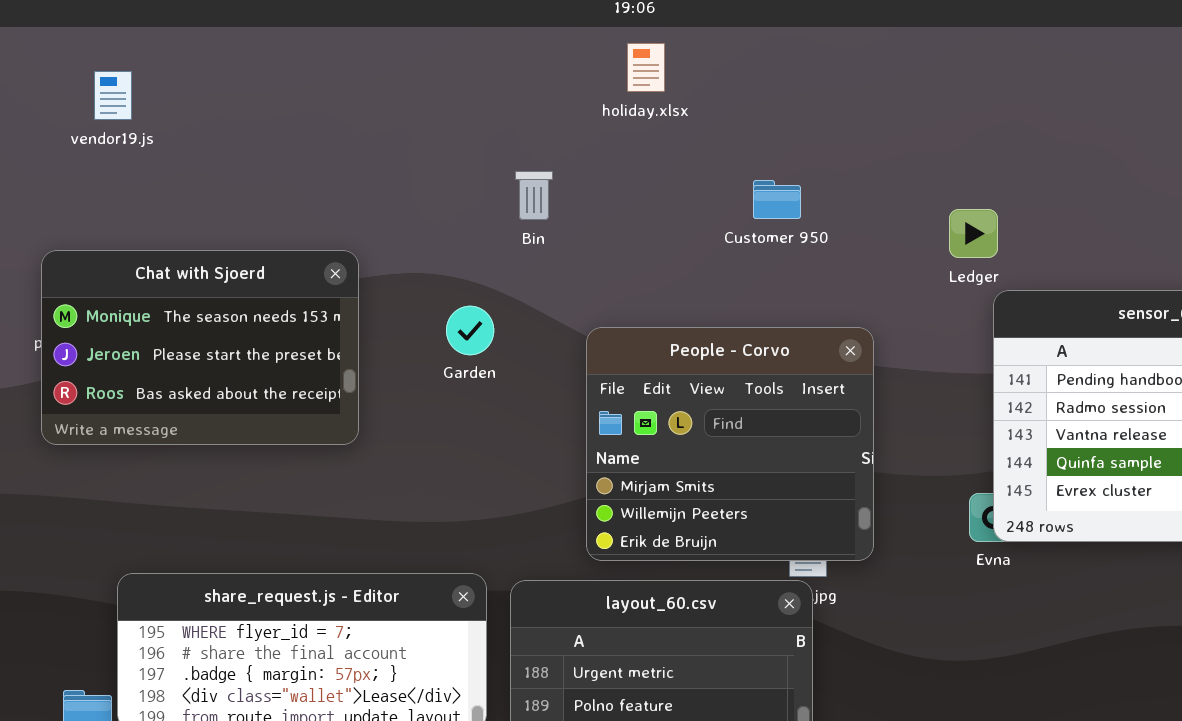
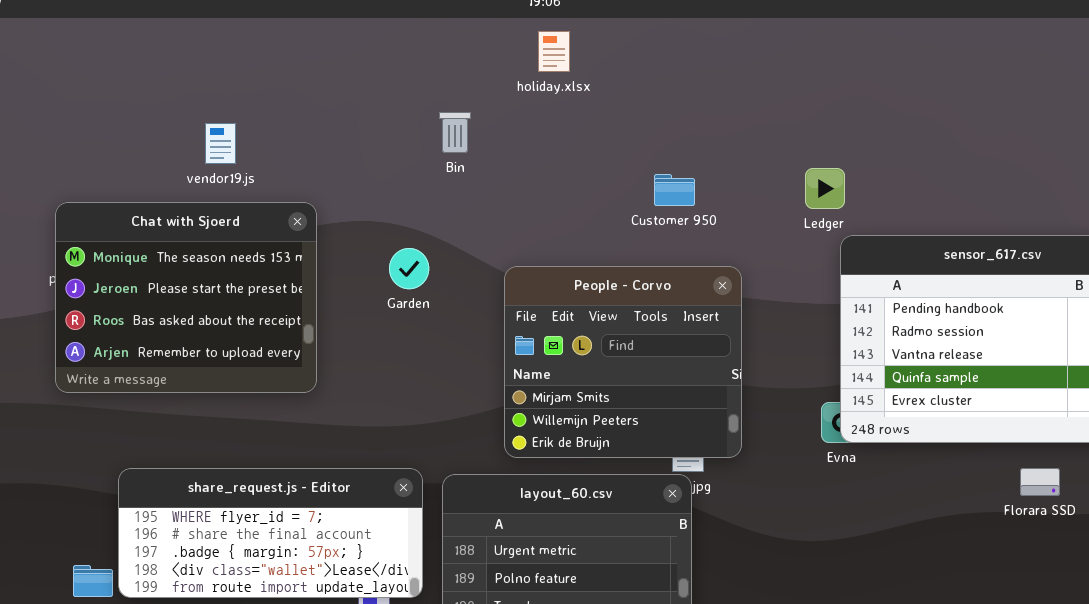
vendor19.js: [94,71,132,120] -> [205,123,236,164], moved
Bin: [515,171,553,220] -> [439,112,471,153], moved
Customer 950: [753,180,801,219] -> [654,174,695,206], moved
Chat with Sjoerd: [41,250,359,445] -> [55,202,317,393], resized

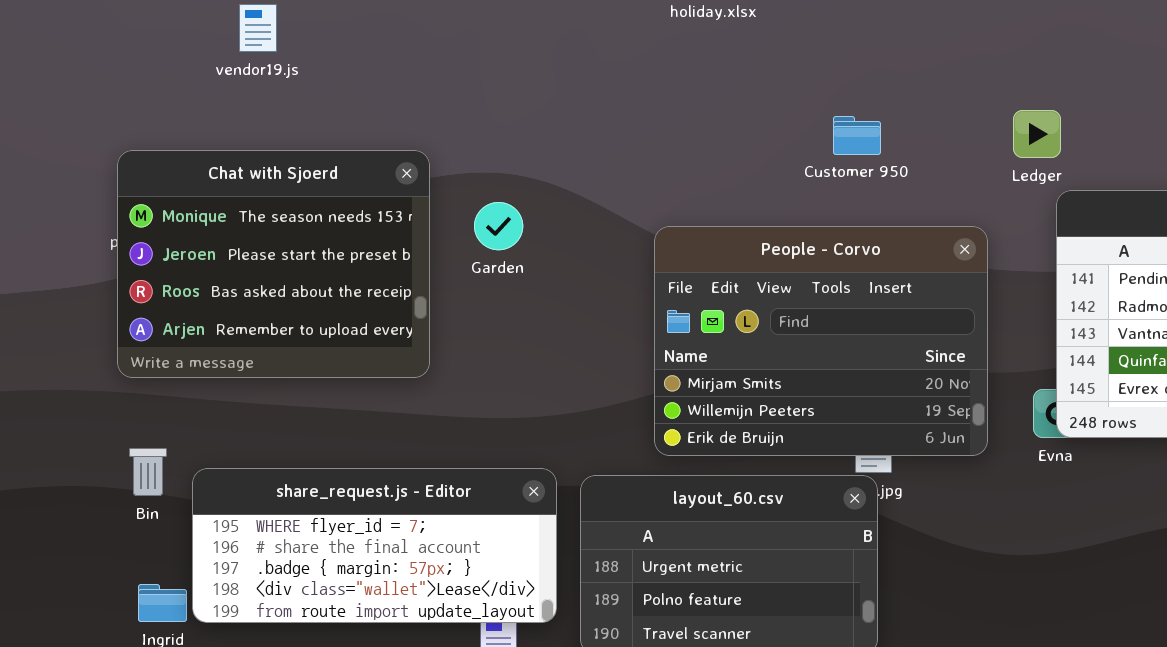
Bin: [439,112,471,153] -> [129,448,167,496], moved
vendor19.js: [205,123,236,164] -> [239,4,277,52], moved
Garden: [389,248,429,289] -> [474,202,523,250], moved
People - Corvo: [504,266,742,458] -> [654,226,988,456], resized

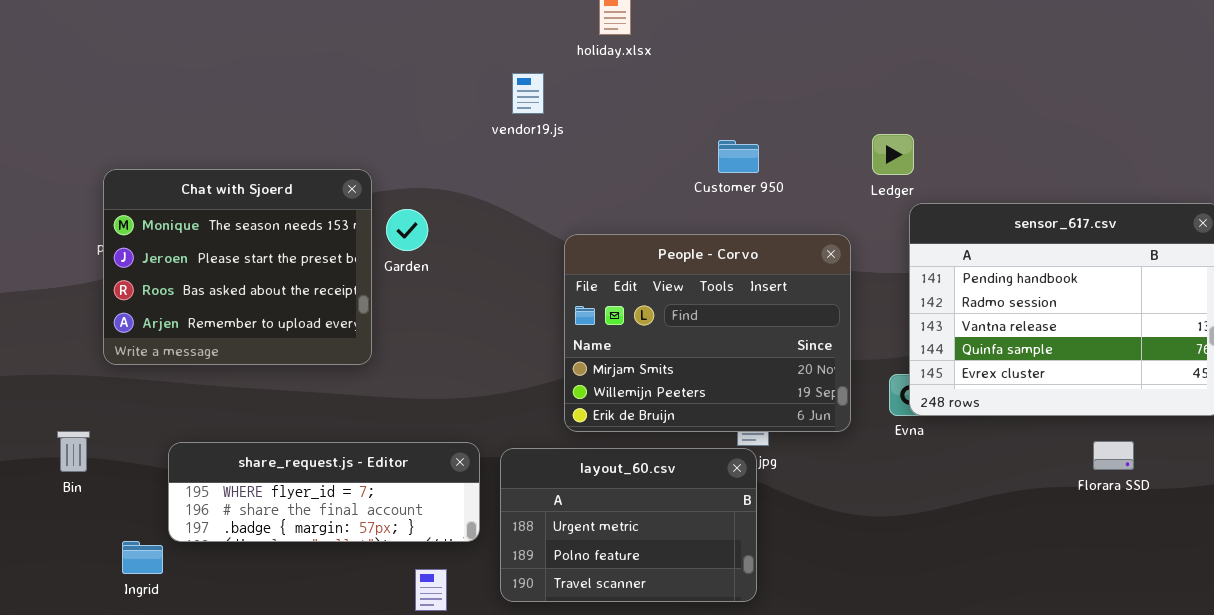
vendor19.js: [239,4,277,52] -> [512,73,544,114], moved
Garden: [474,202,523,250] -> [386,209,428,251], moved
Bin: [129,448,167,496] -> [57,431,90,472], moved
share_request.js - Editor: [192,468,557,623] -> [168,442,480,542], resized

